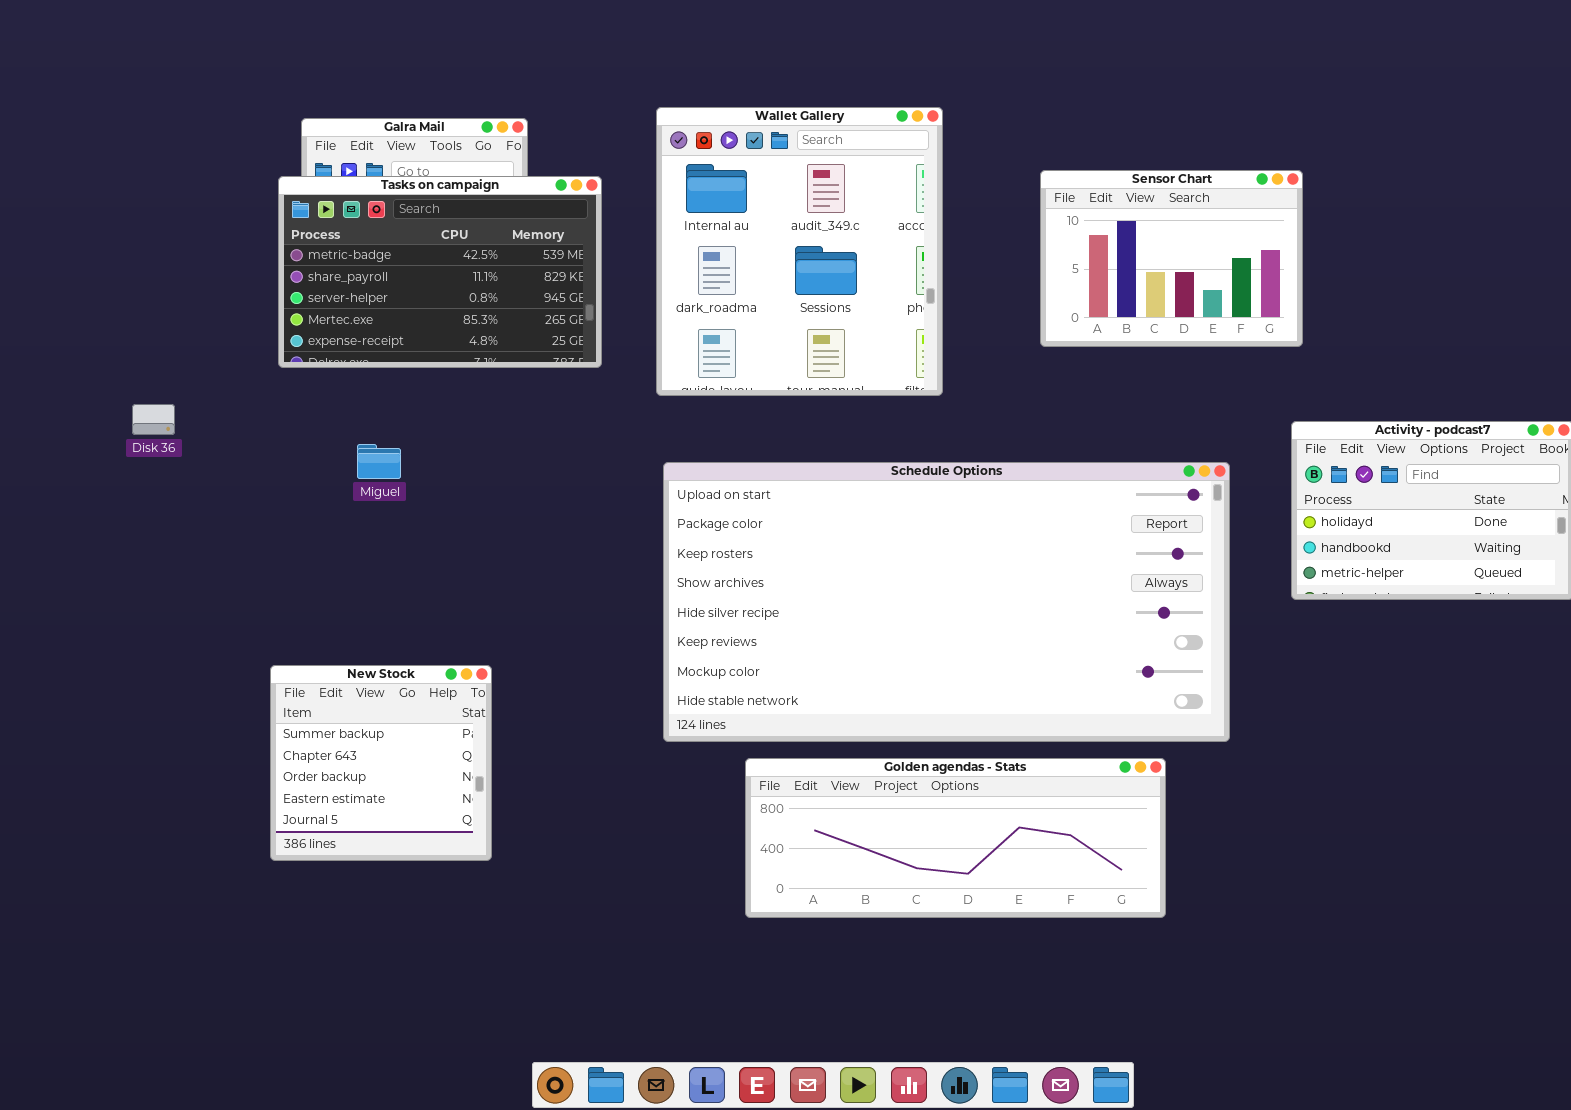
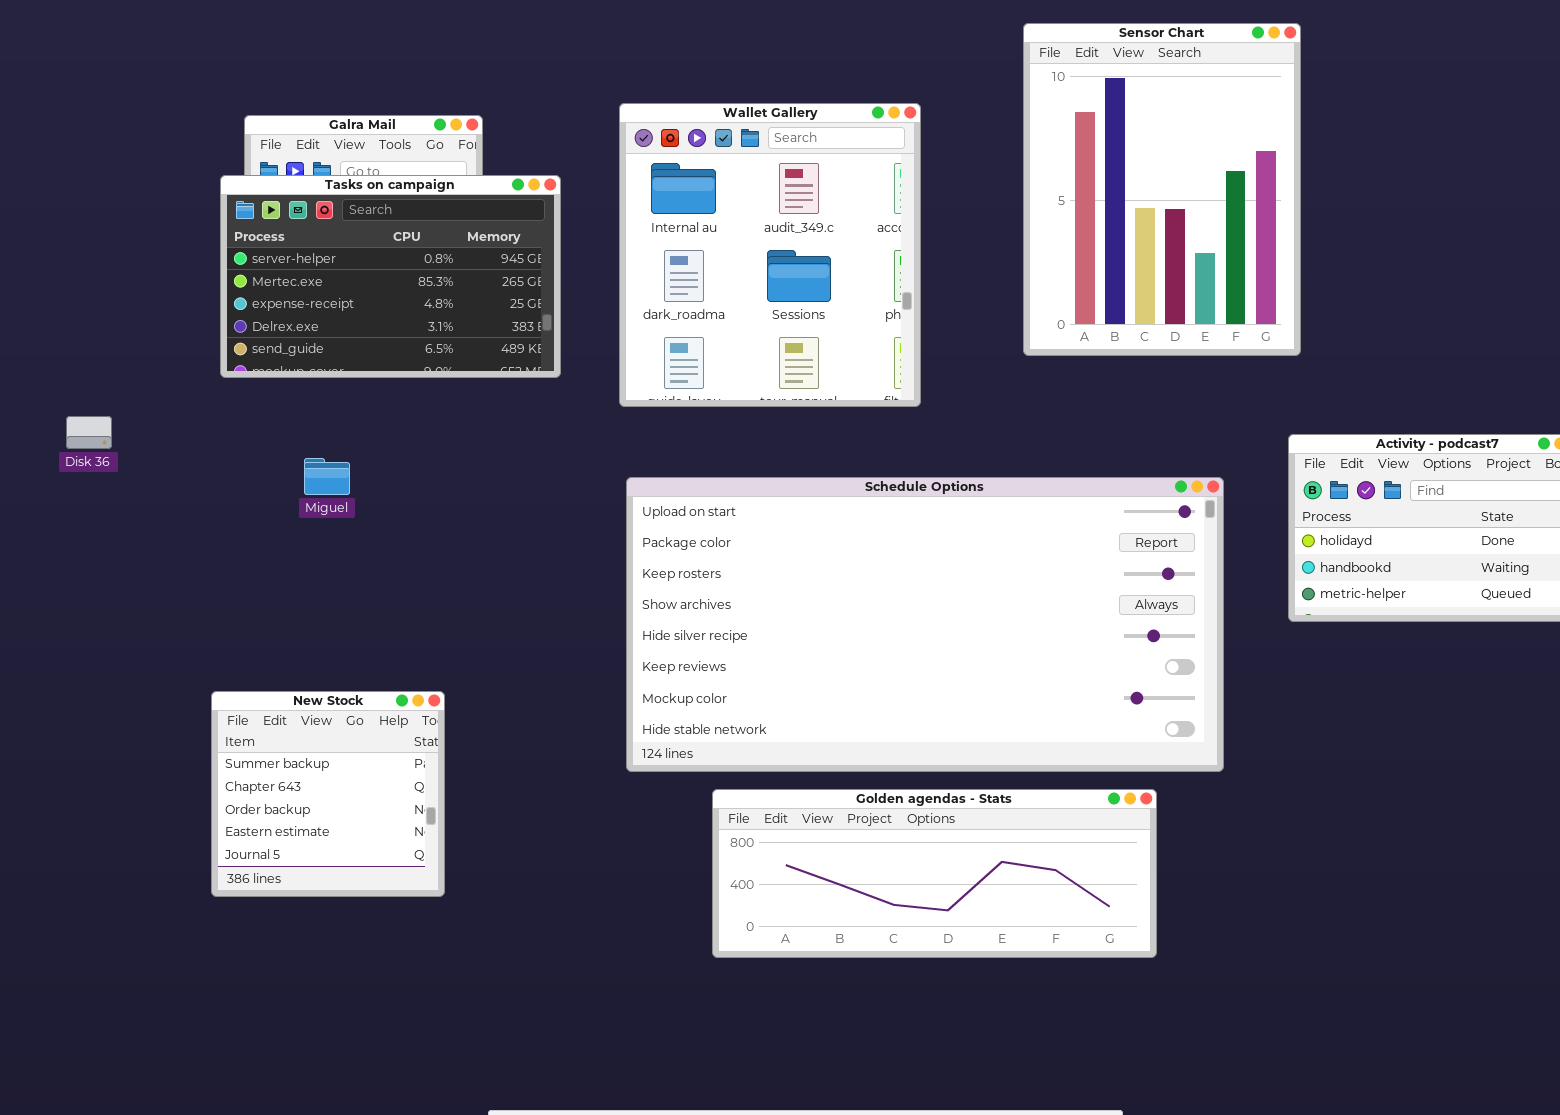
Sensor Chart: [1040,170,1303,347] -> [1023,23,1301,356], resized
Tasks on campaign: [278,176,602,368] -> [220,175,561,378], scrolled down 2 rows

